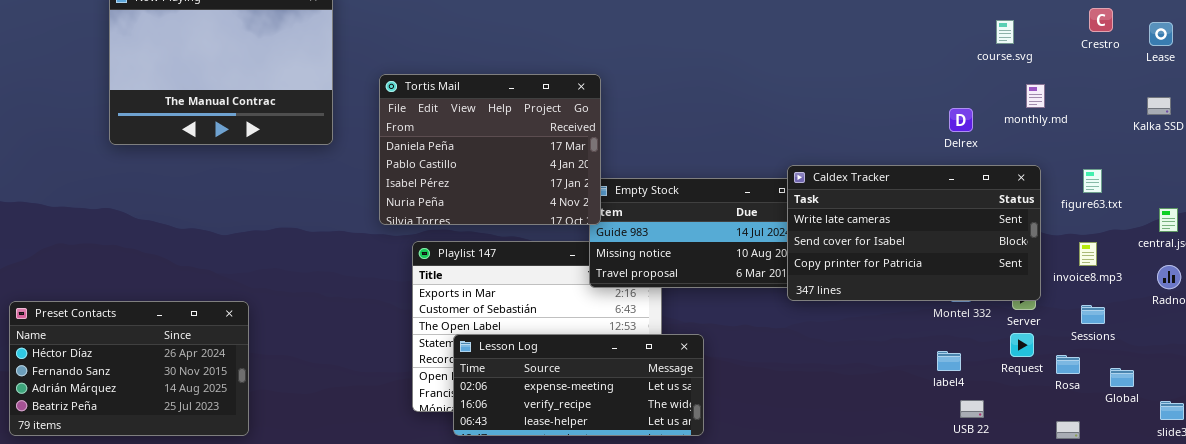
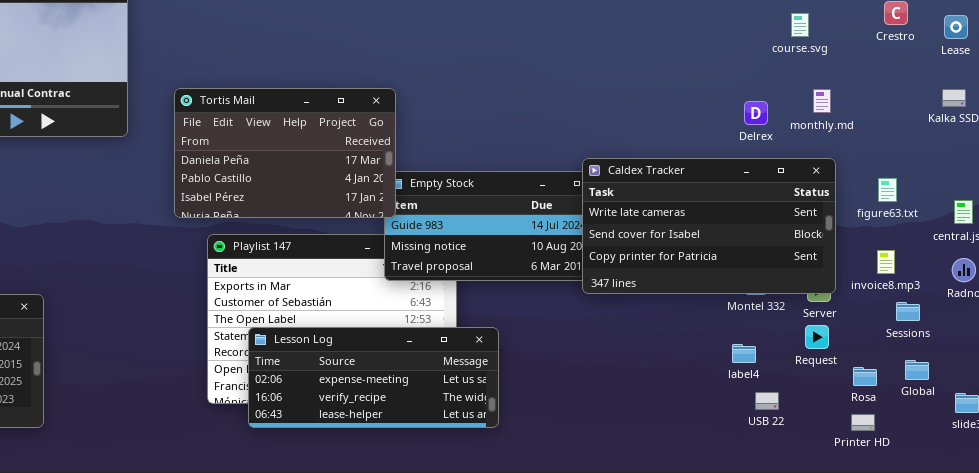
Tortis Mail: [379,74,601,225] -> [174,88,396,218], resized
monthly.md: [1026,84,1045,108] -> [813,89,831,113], moved
figure63.txt: [1083,169,1102,193] -> [878,178,897,202], moved
invoice8.mp3: [1079,242,1097,266] -> [877,250,895,274], moved
Sessions: [1081,305,1105,324] -> [896,302,920,321], moved
Rosa: [1056,355,1080,374] -> [853,367,877,386], moved

